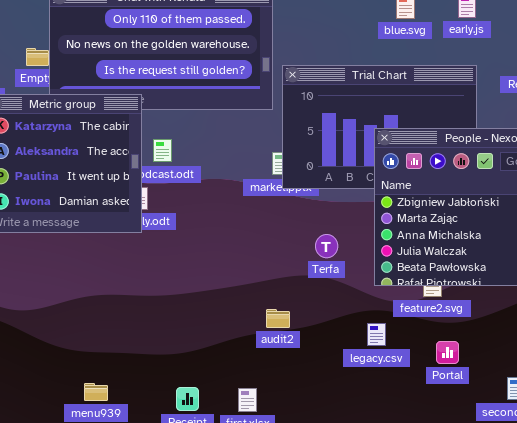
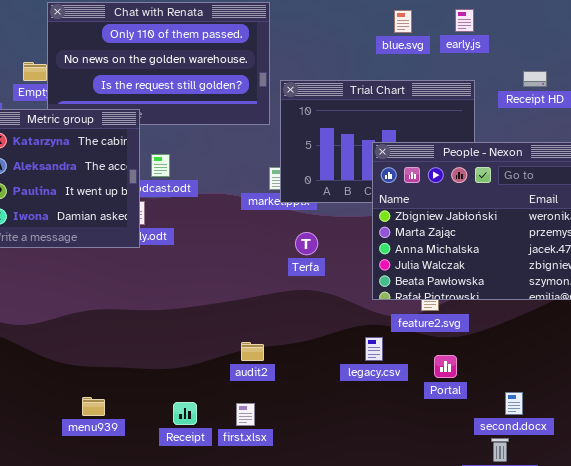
Terfa: [315,234,338,258] -> [295,232,318,255], moved
audit2: [266,309,290,328] -> [241,342,264,361], moved

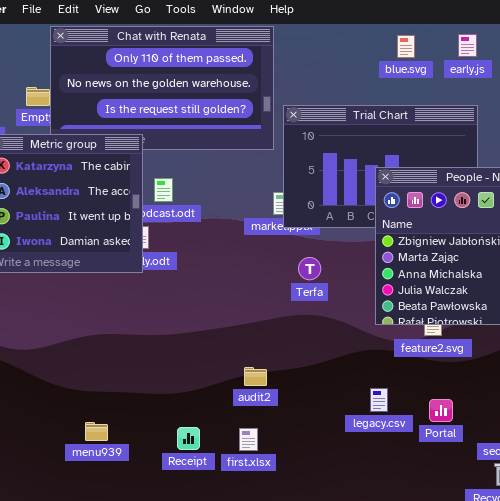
legacy.csv: [365,337,383,361] -> [370,388,388,412], moved
Portal: [434,355,457,378] -> [429,399,453,422], moved

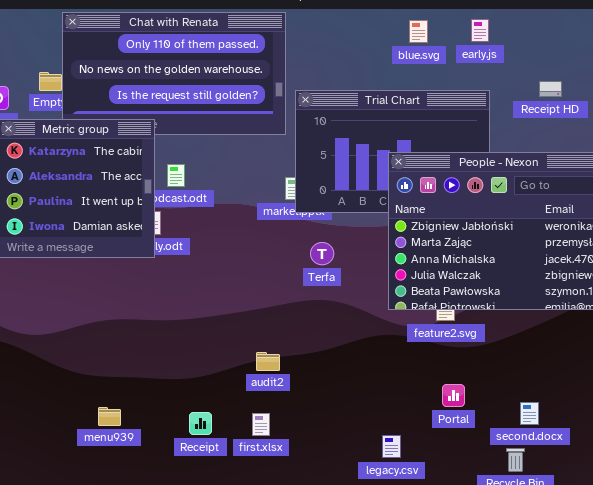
legacy.csv: [370,388,388,412] -> [382,435,401,458], moved

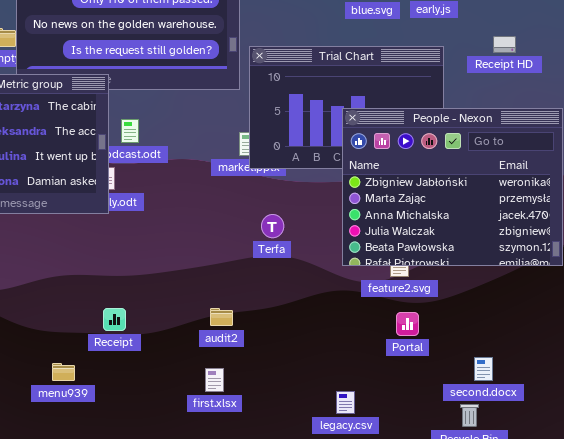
Terfa: [310,242,334,265] -> [261,214,284,238], moved
Portal: [442,384,465,407] -> [396,312,419,336], moved
Receipt: [189,412,212,435] -> [103,308,126,331], moved

